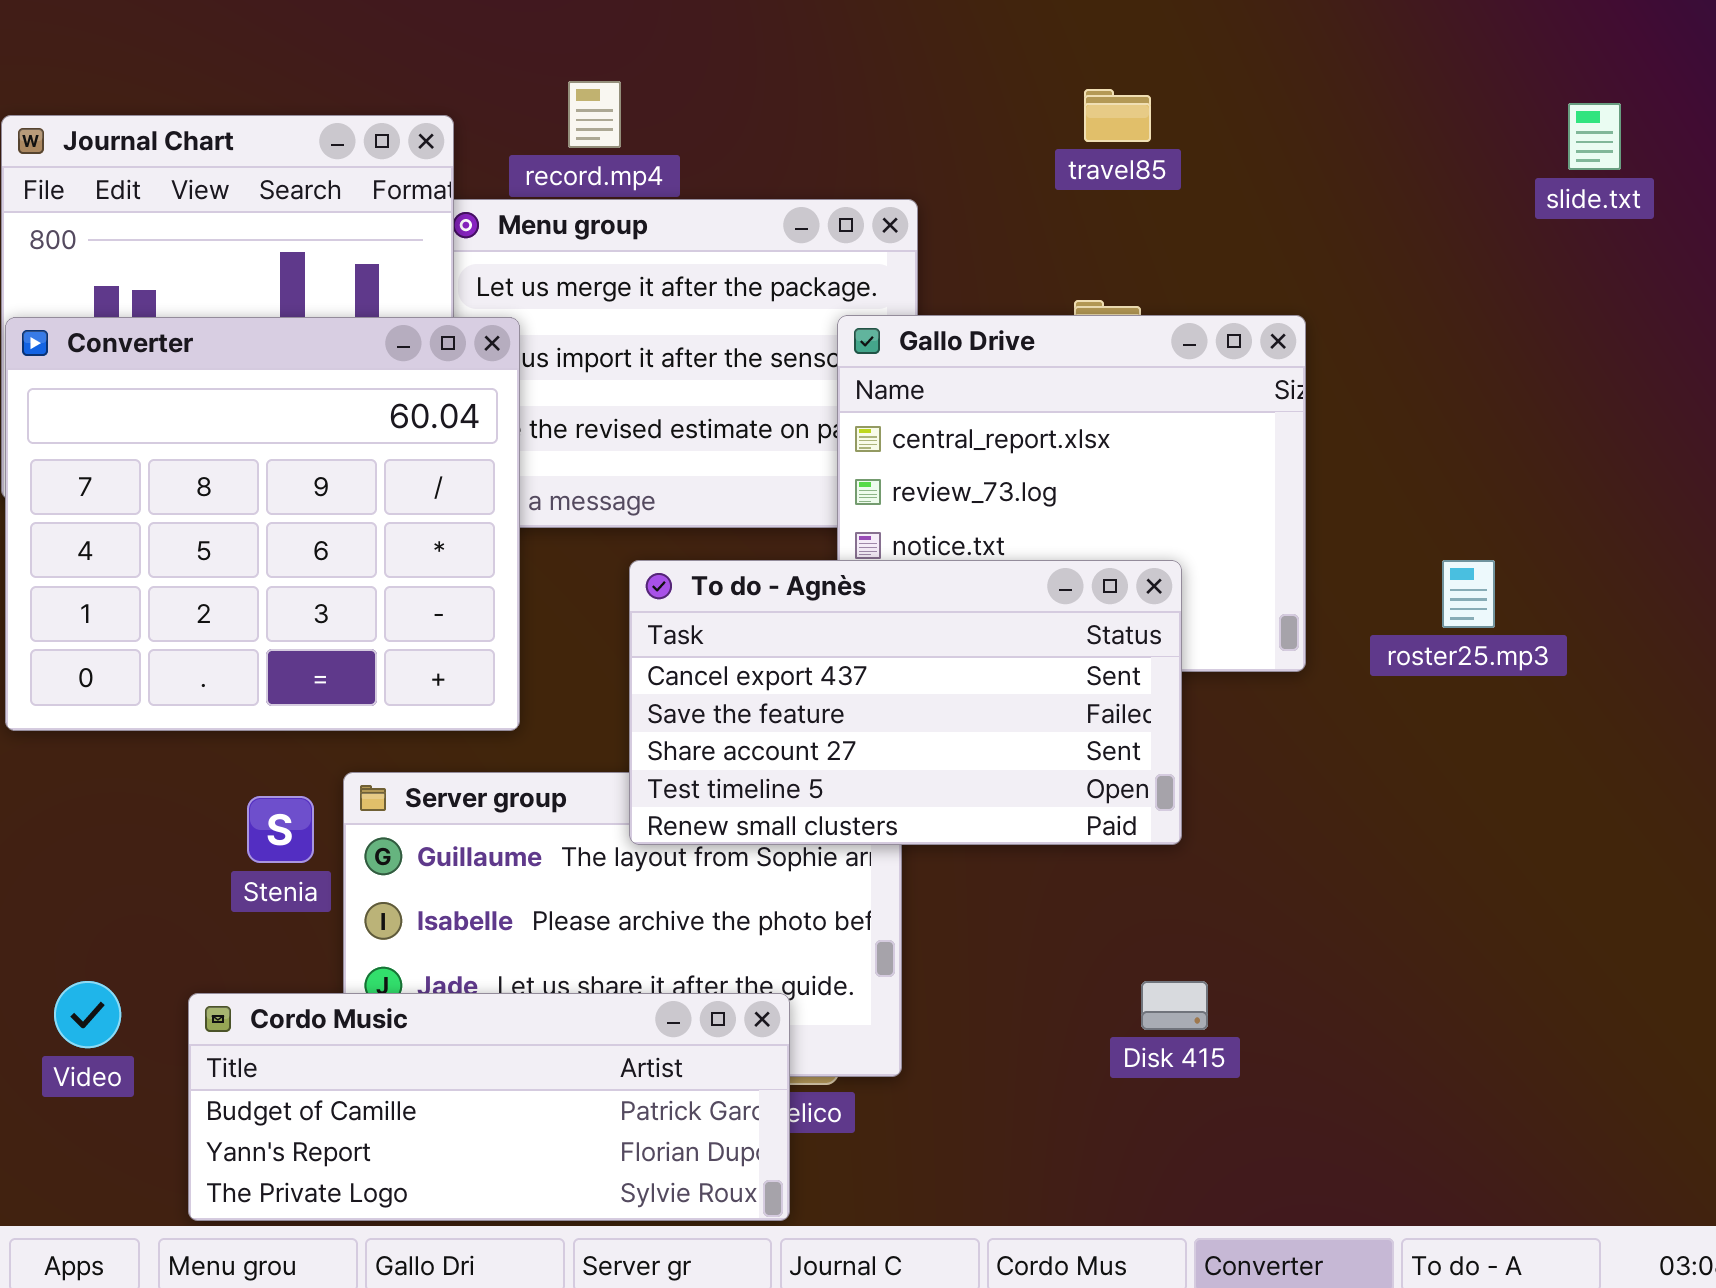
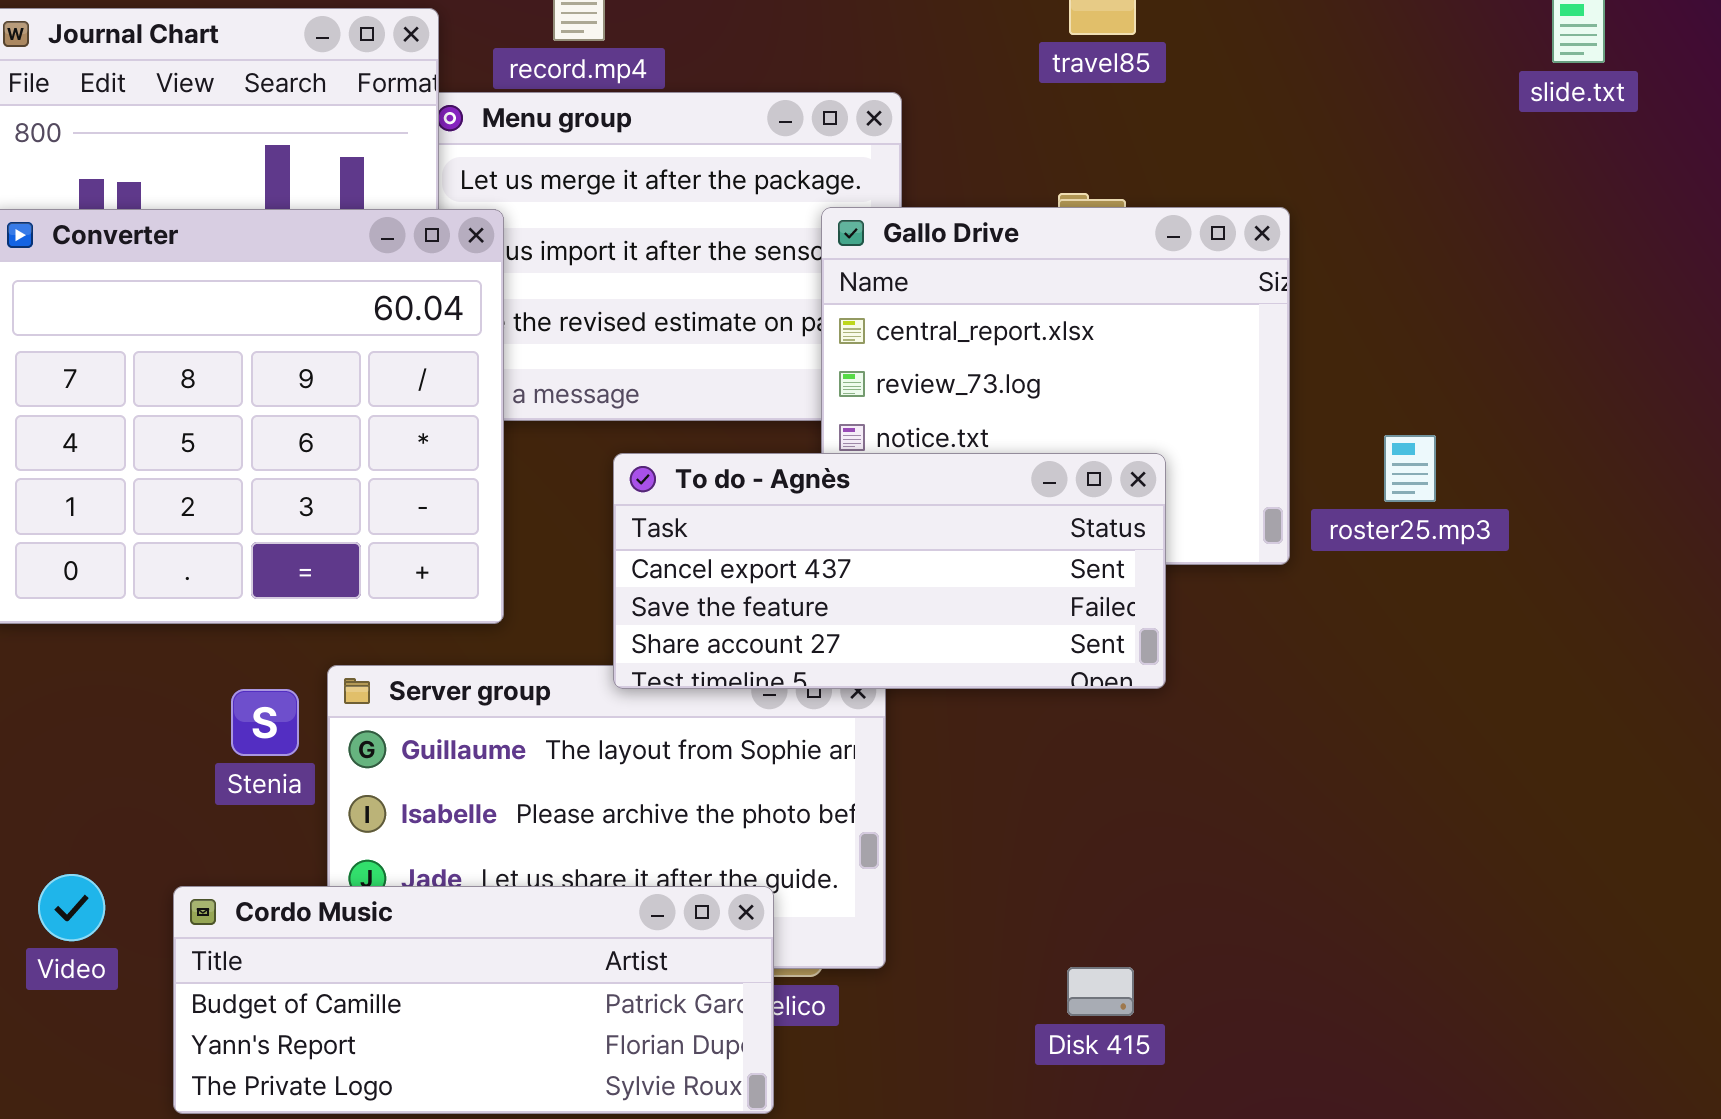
To do - Agnès: [629,560,1182,845] -> [613,453,1166,689], resized
roster25.mp3: [1442,560,1495,628] -> [1384,435,1436,502], moved
Disk 415: [1141,981,1208,1030] -> [1067,967,1134,1016], moved

